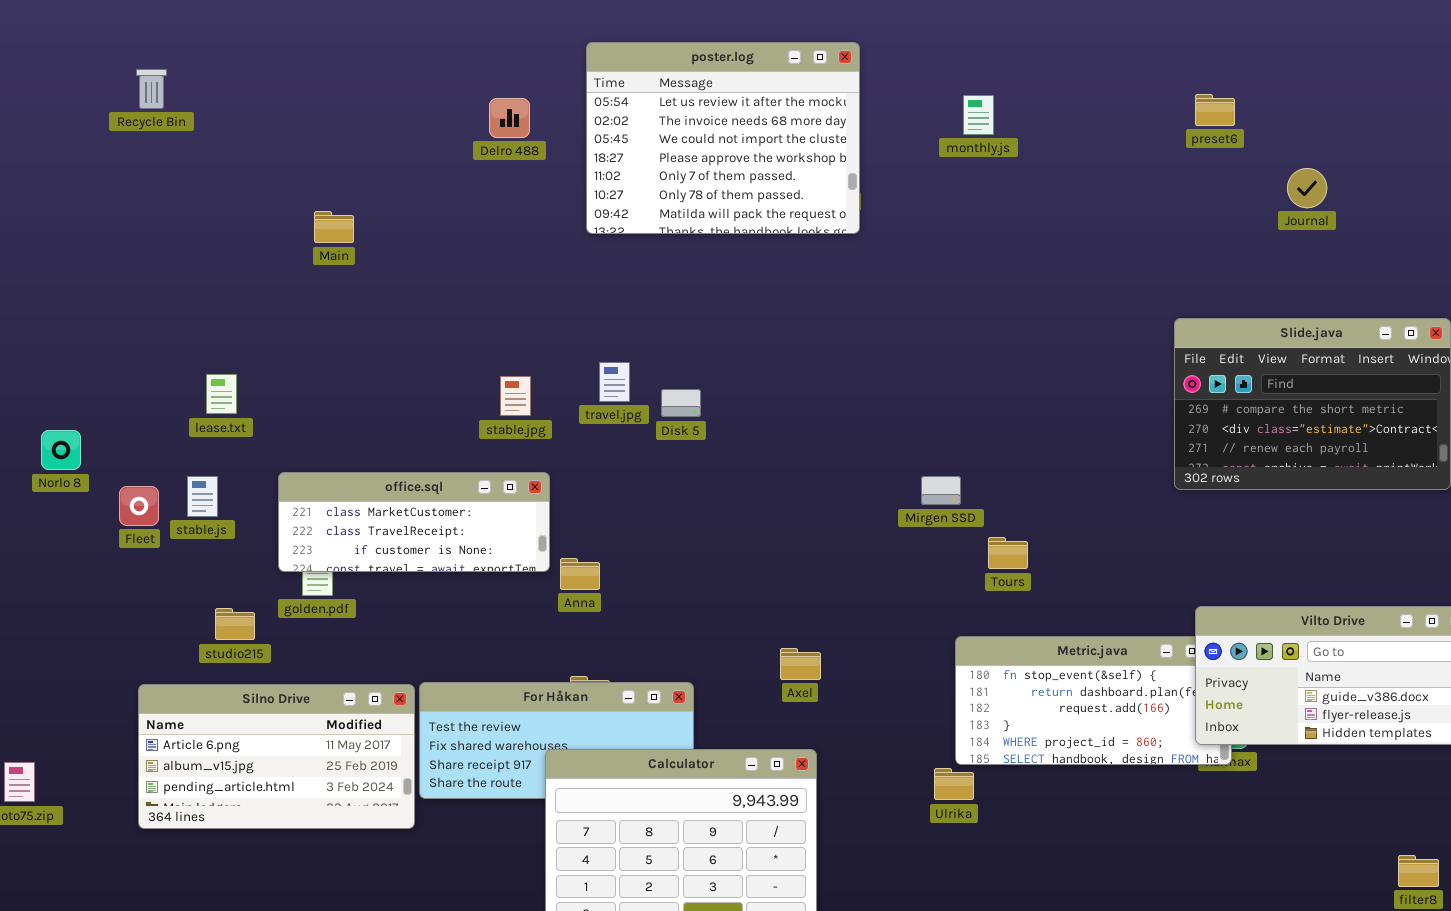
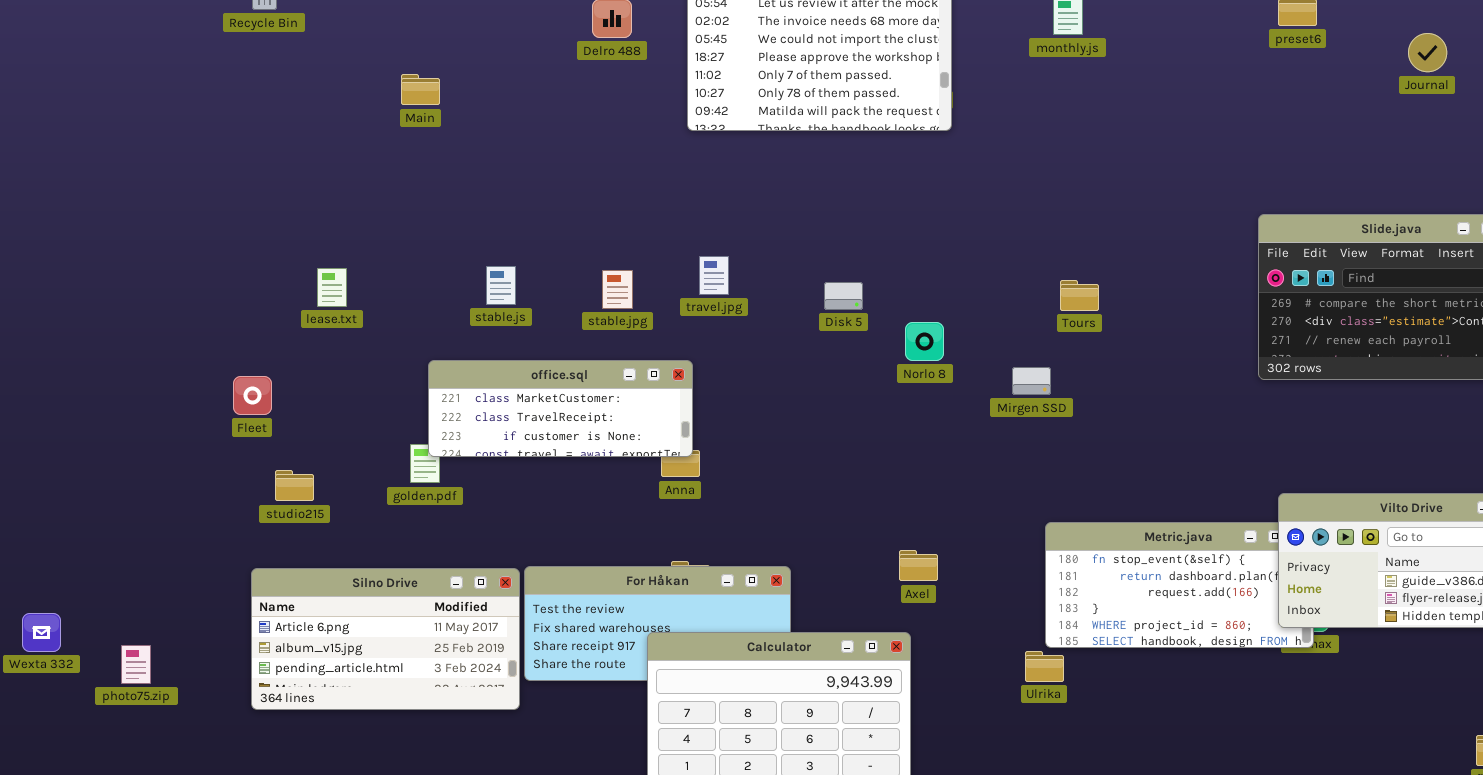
Journal: [1287,168,1327,208] -> [1408,33,1447,72], moved
Main: [314,211,354,243] -> [401,74,440,105], moved
Disk 5: [661,389,701,417] -> [824,282,863,310], moved
Norlo 8: [41,430,81,470] -> [905,322,944,361], moved
office.sql: [278,472,550,572] -> [428,360,693,457], moved
stable.js: [187,476,218,517] -> [486,266,516,305], moved
Tours: [988,537,1028,569] -> [1060,280,1099,311], moved
studio215: [215,608,255,640] -> [275,470,314,501], moved
Axel: [780,648,821,680] -> [899,550,938,581], moved

